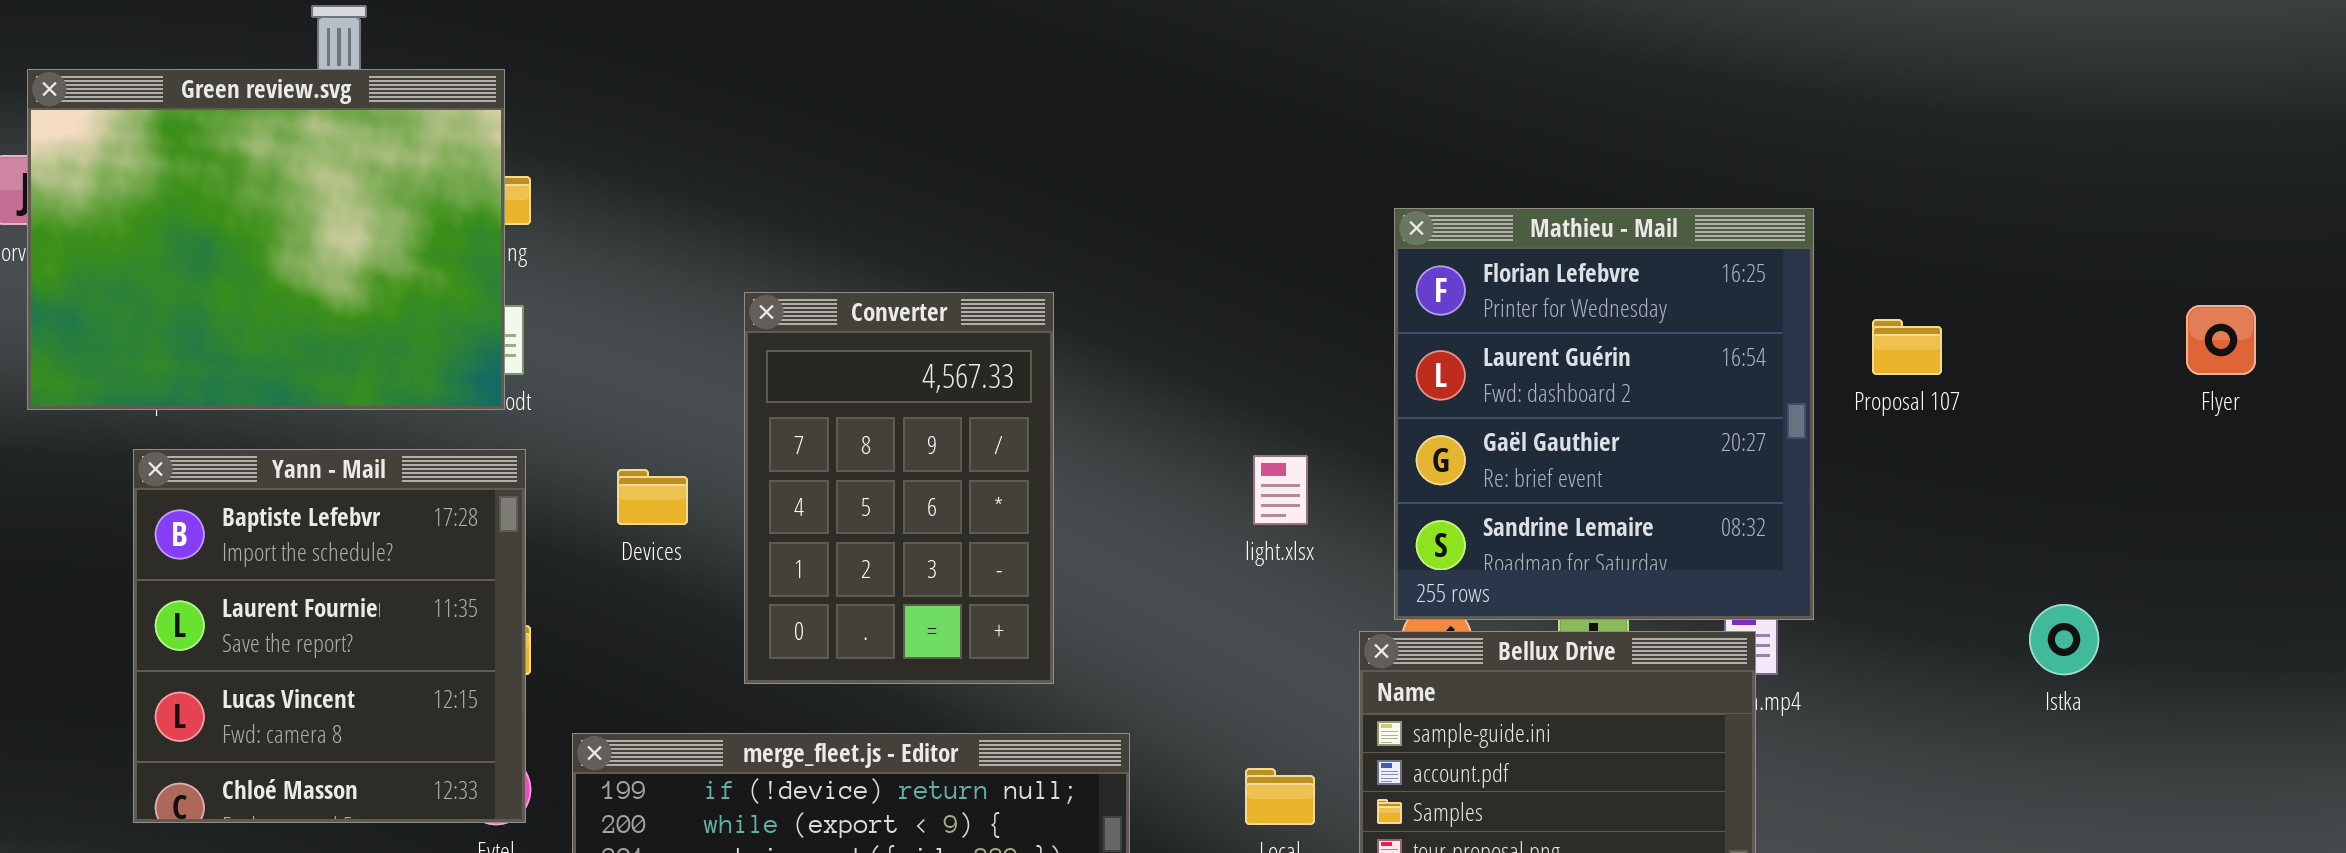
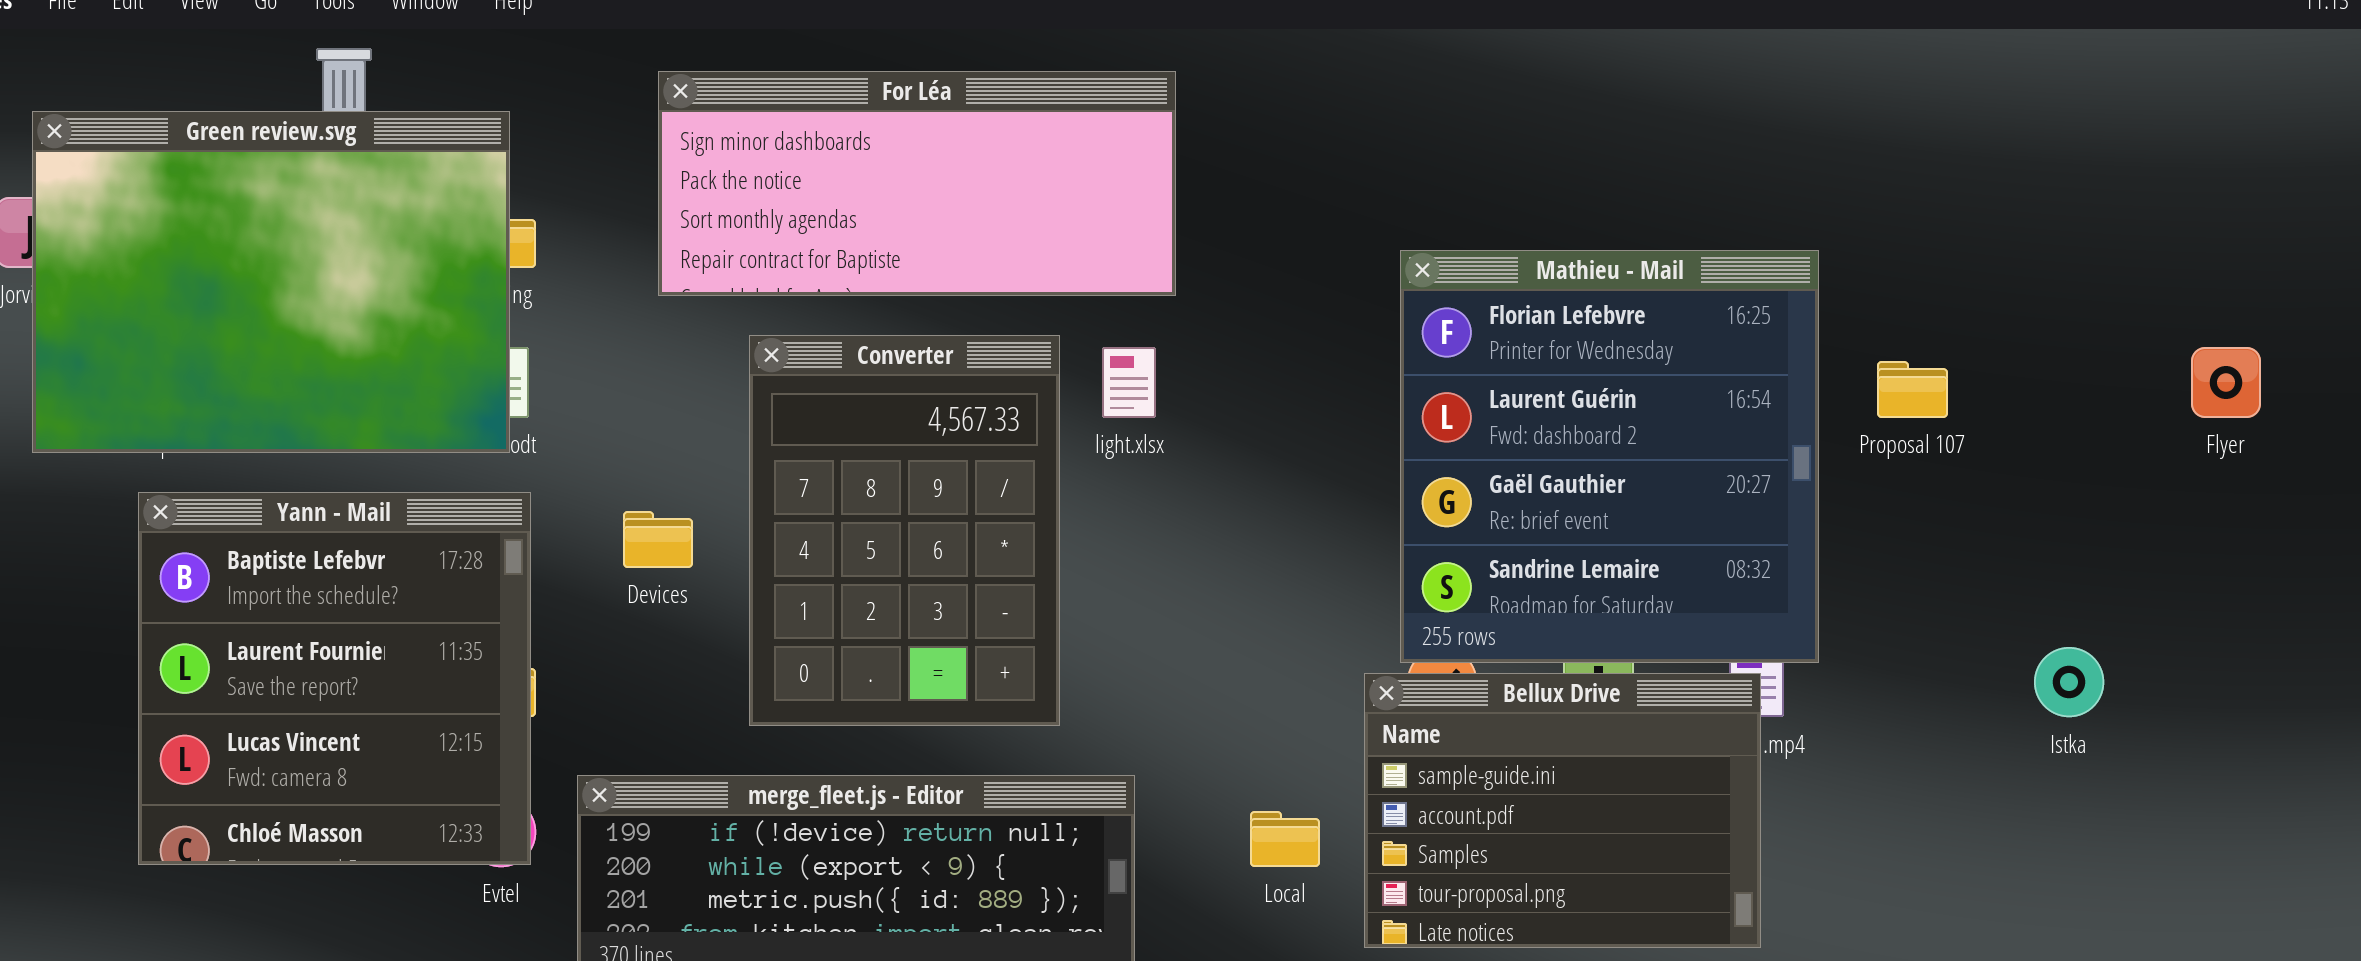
For Léa: none -> [658,71,1176,296], opened
light.xlsx: [1253,455,1308,525] -> [1102,347,1156,418], moved

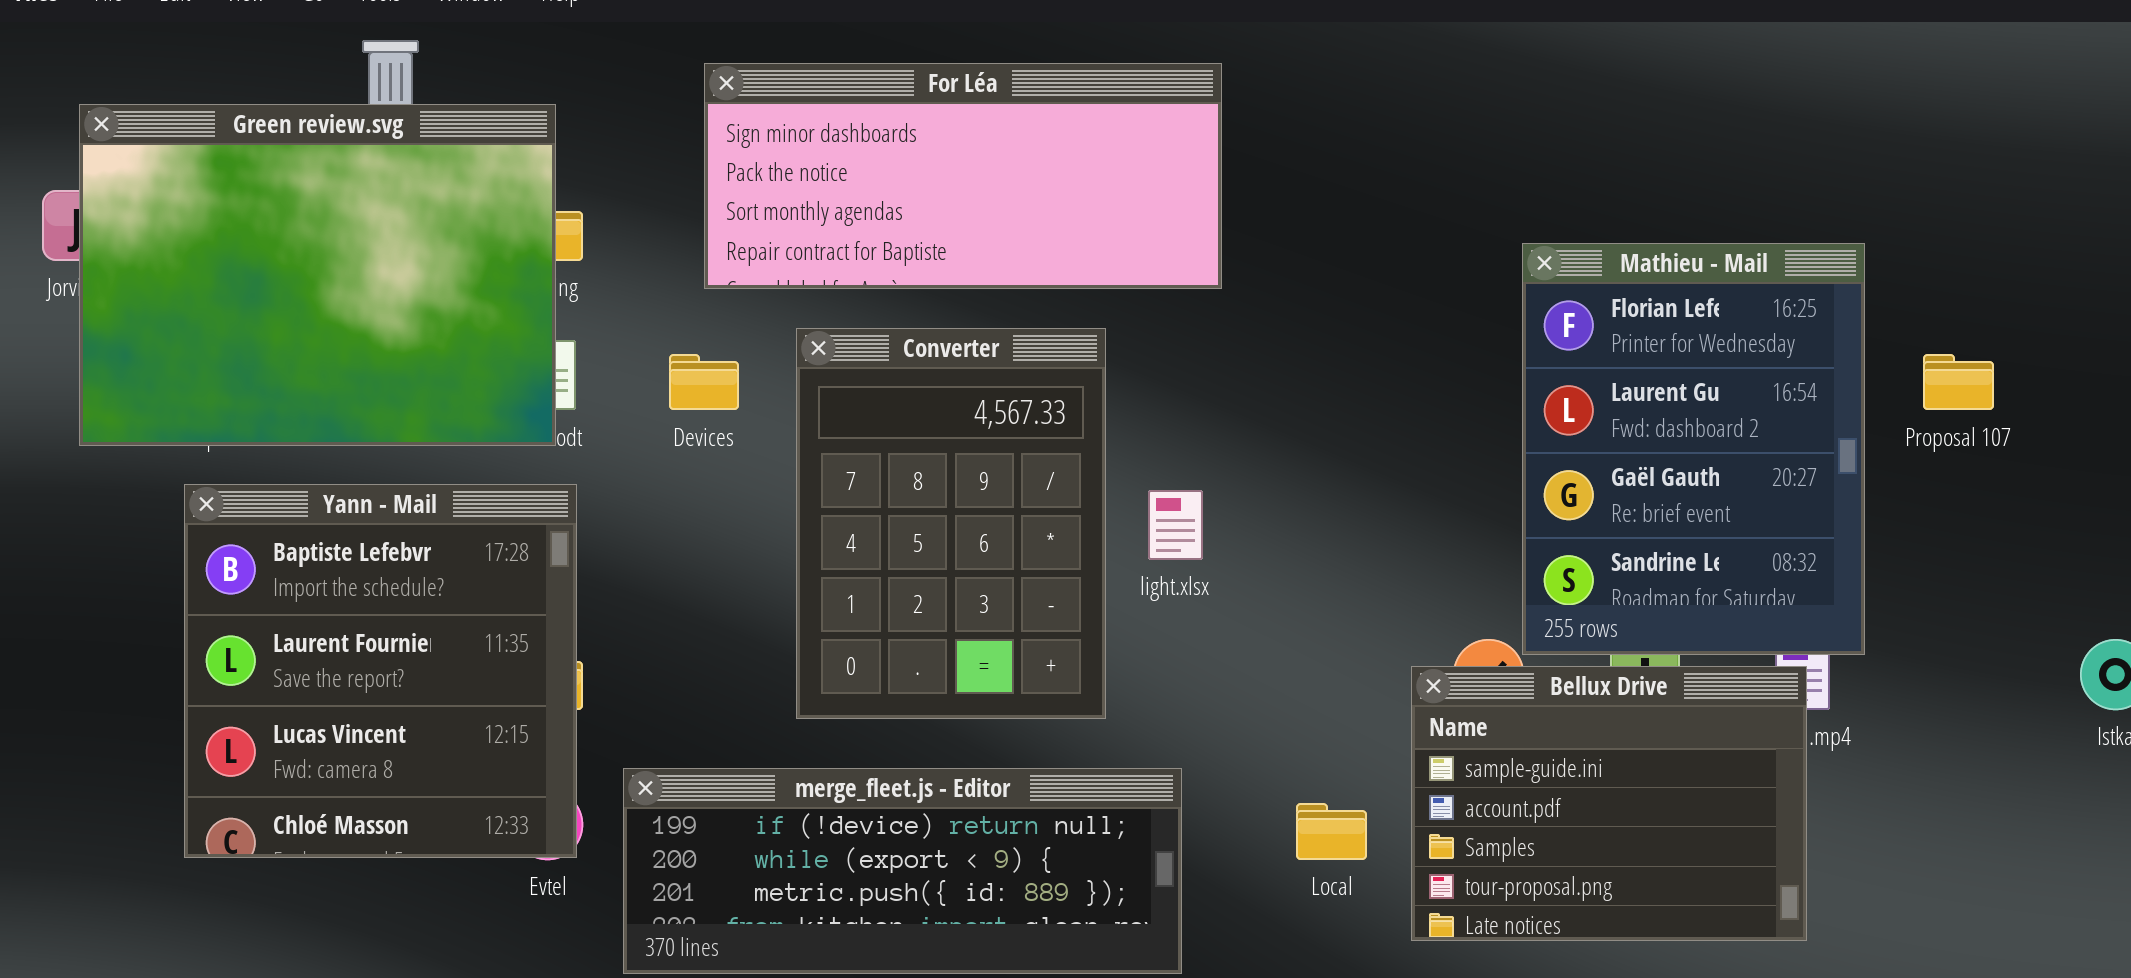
Mathieu - Mail: [1400,250,1819,663] -> [1522,243,1865,655], resized
light.xlsx: [1102,347,1156,418] -> [1148,490,1203,560], moved
Devices: [623,511,693,568] -> [669,354,739,410], moved

